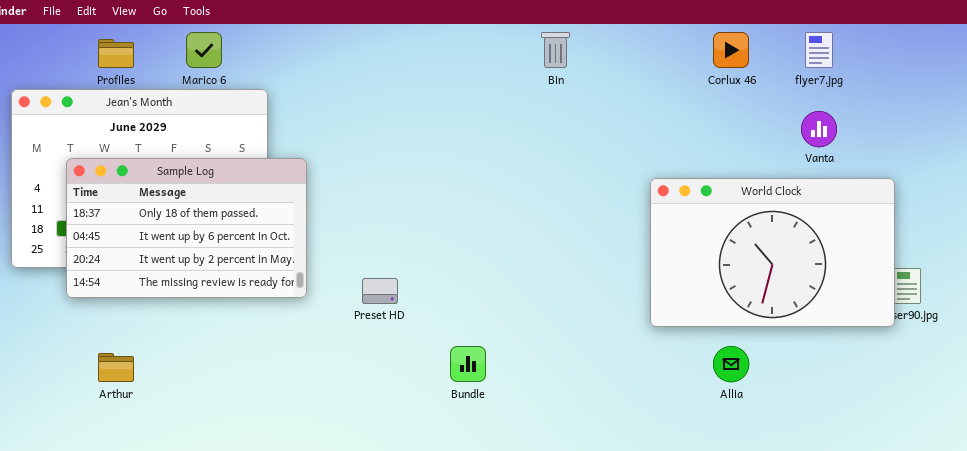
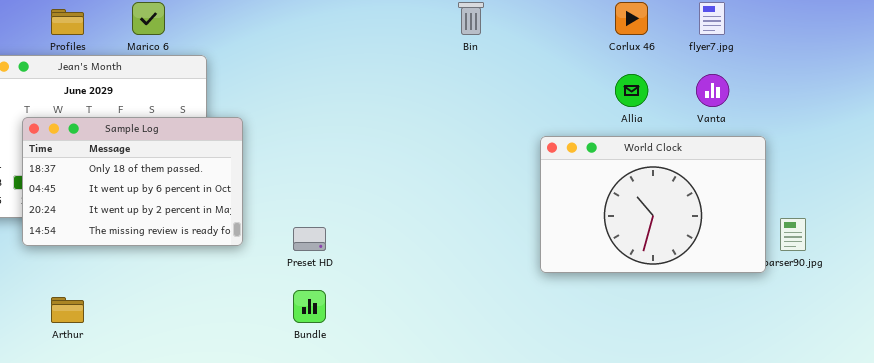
World Clock: [650,178,895,327] -> [540,136,766,273], moved
Bundle: [450,346,486,382] -> [293,290,326,323], moved
Allia: [713,346,749,382] -> [615,74,648,107], moved

